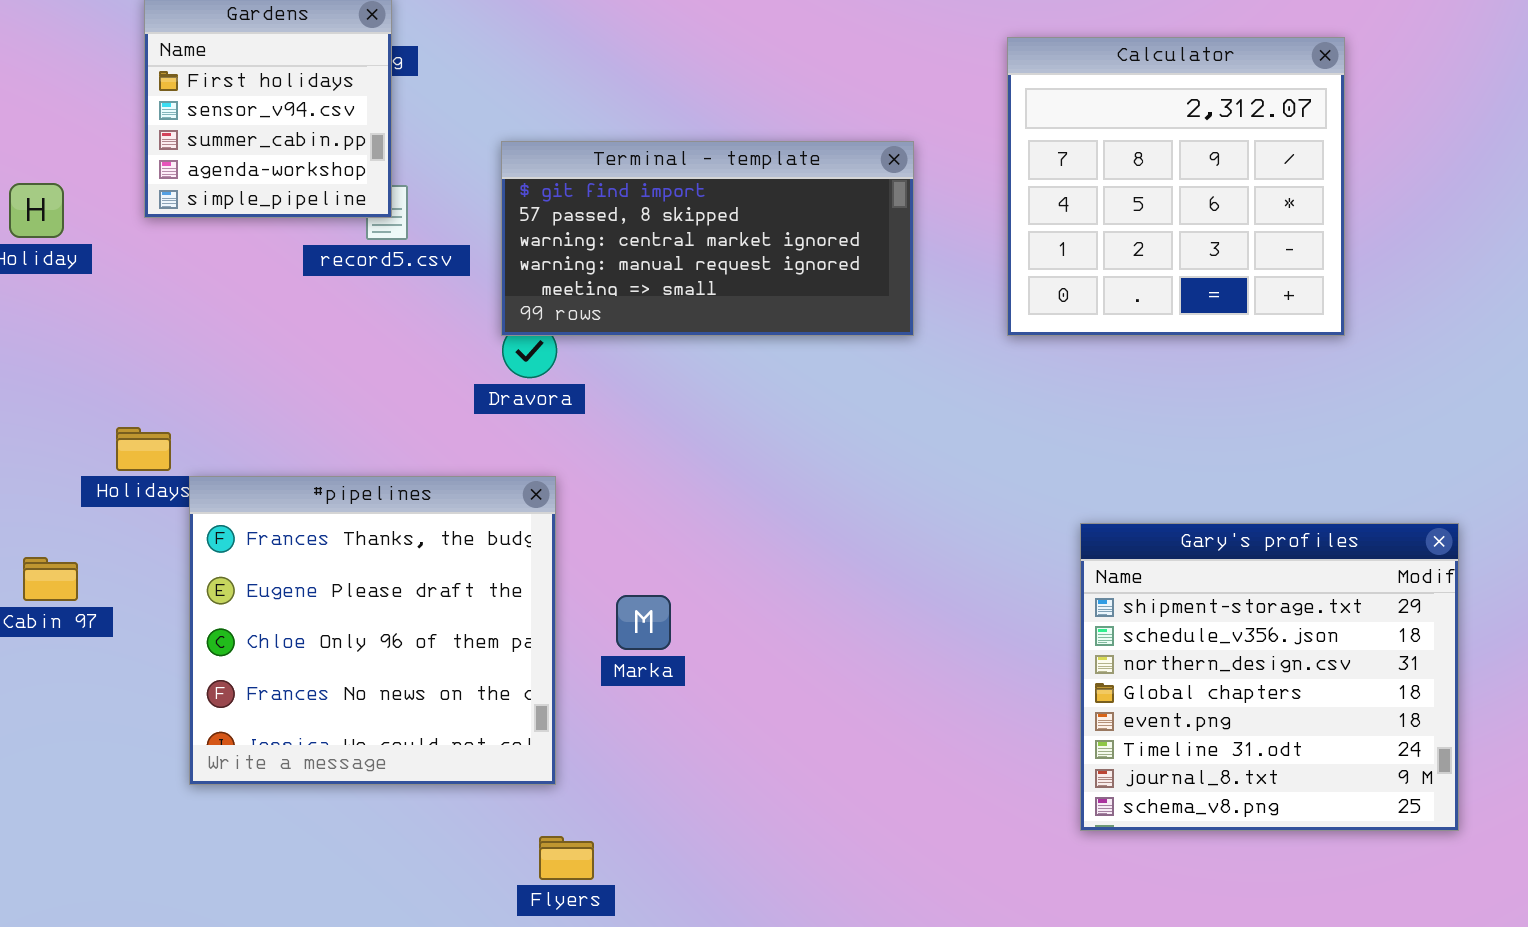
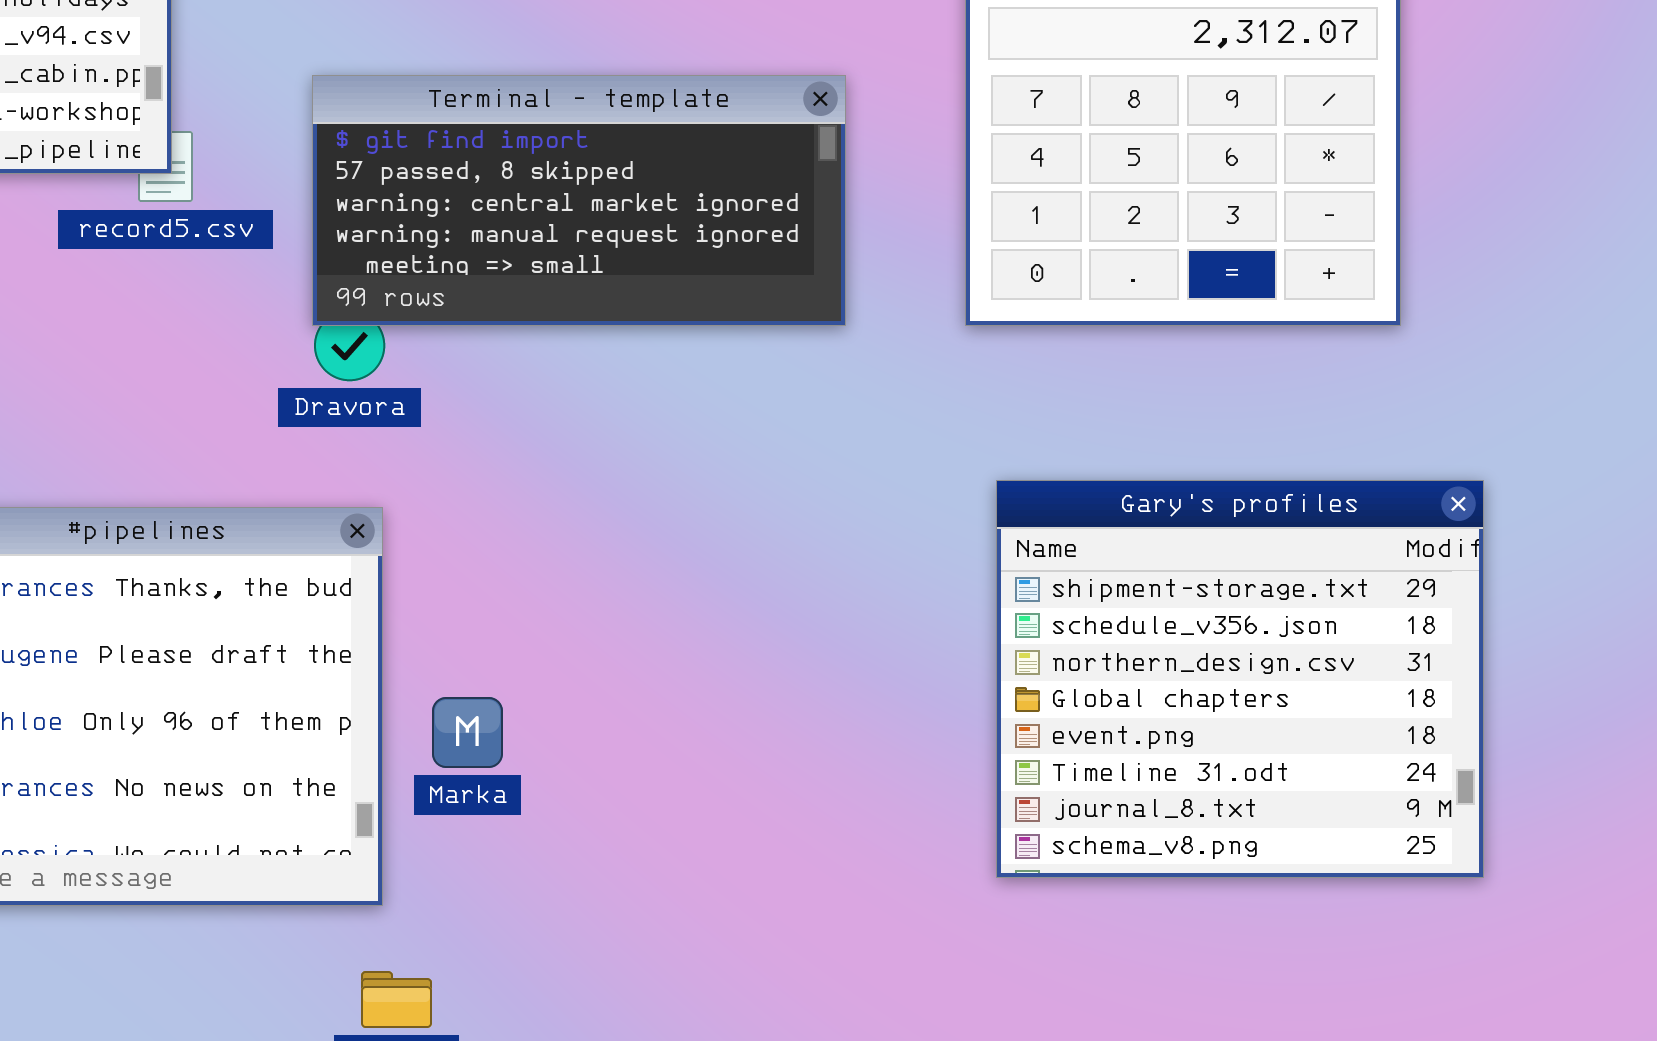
Gary's profiles: [1080,523,1459,831] -> [996,480,1484,878], moved
Marka: [616,595,671,650] -> [432,697,503,768], moved

